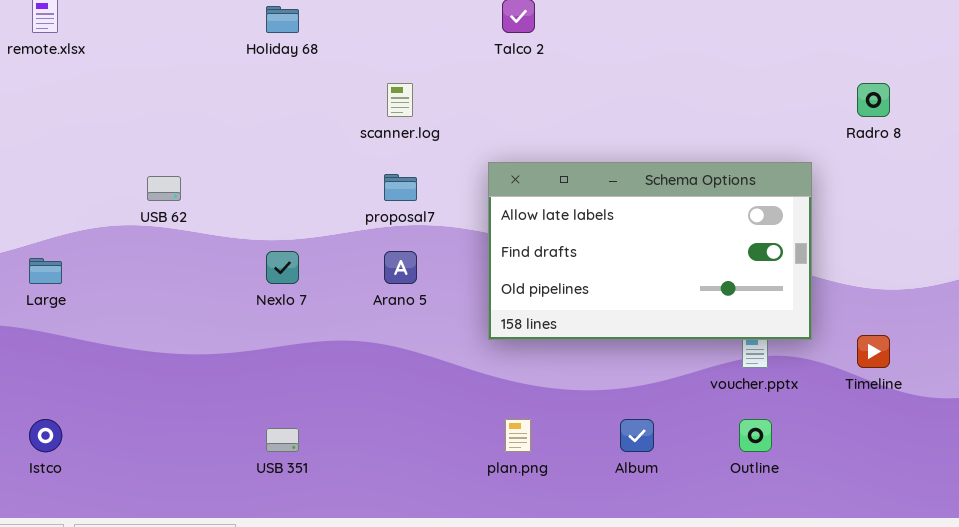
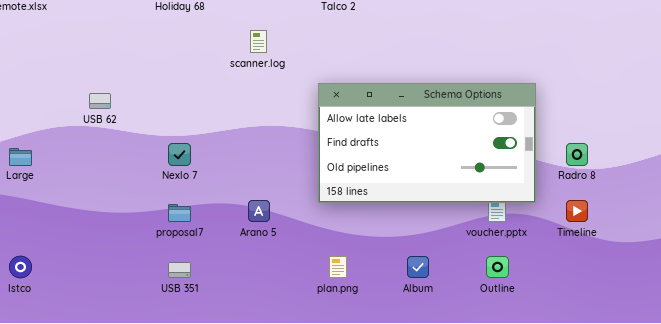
Radro 8: [857,83,890,117] -> [566,143,588,166], moved
proposal7: [384,174,417,201] -> [168,204,191,222], moved
Arano 5: [384,251,417,284] -> [248,200,270,222], moved

